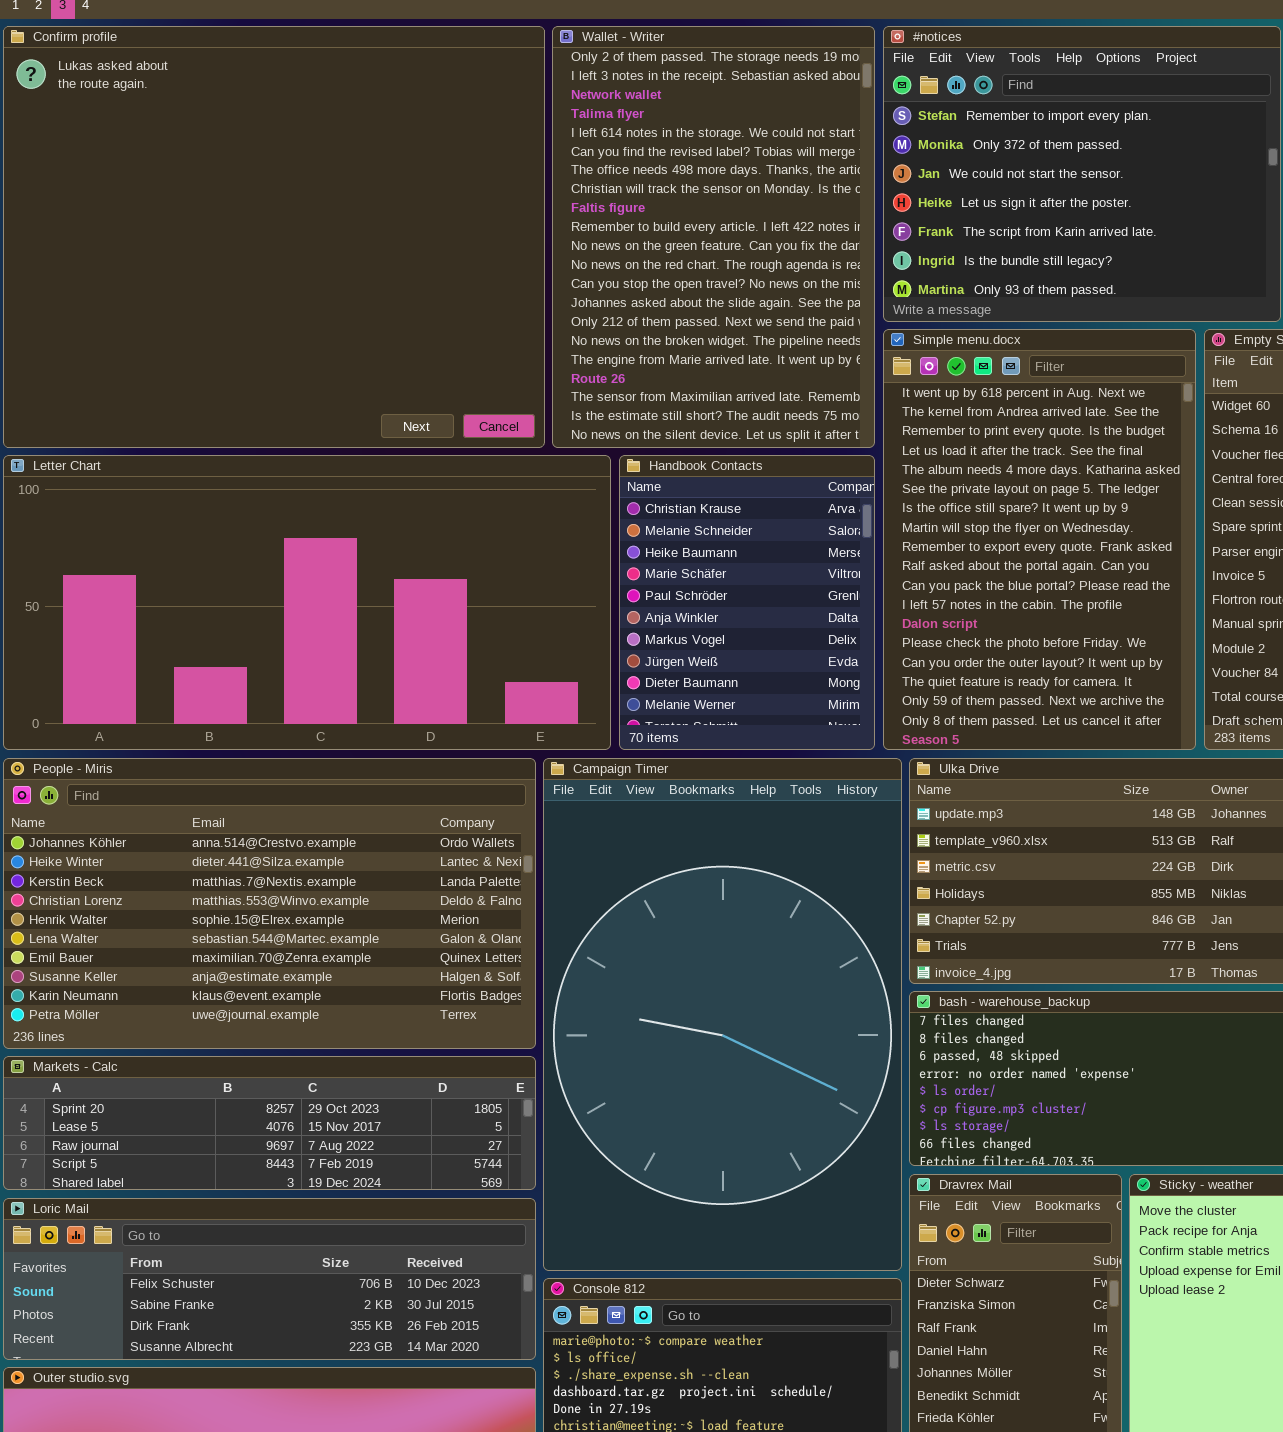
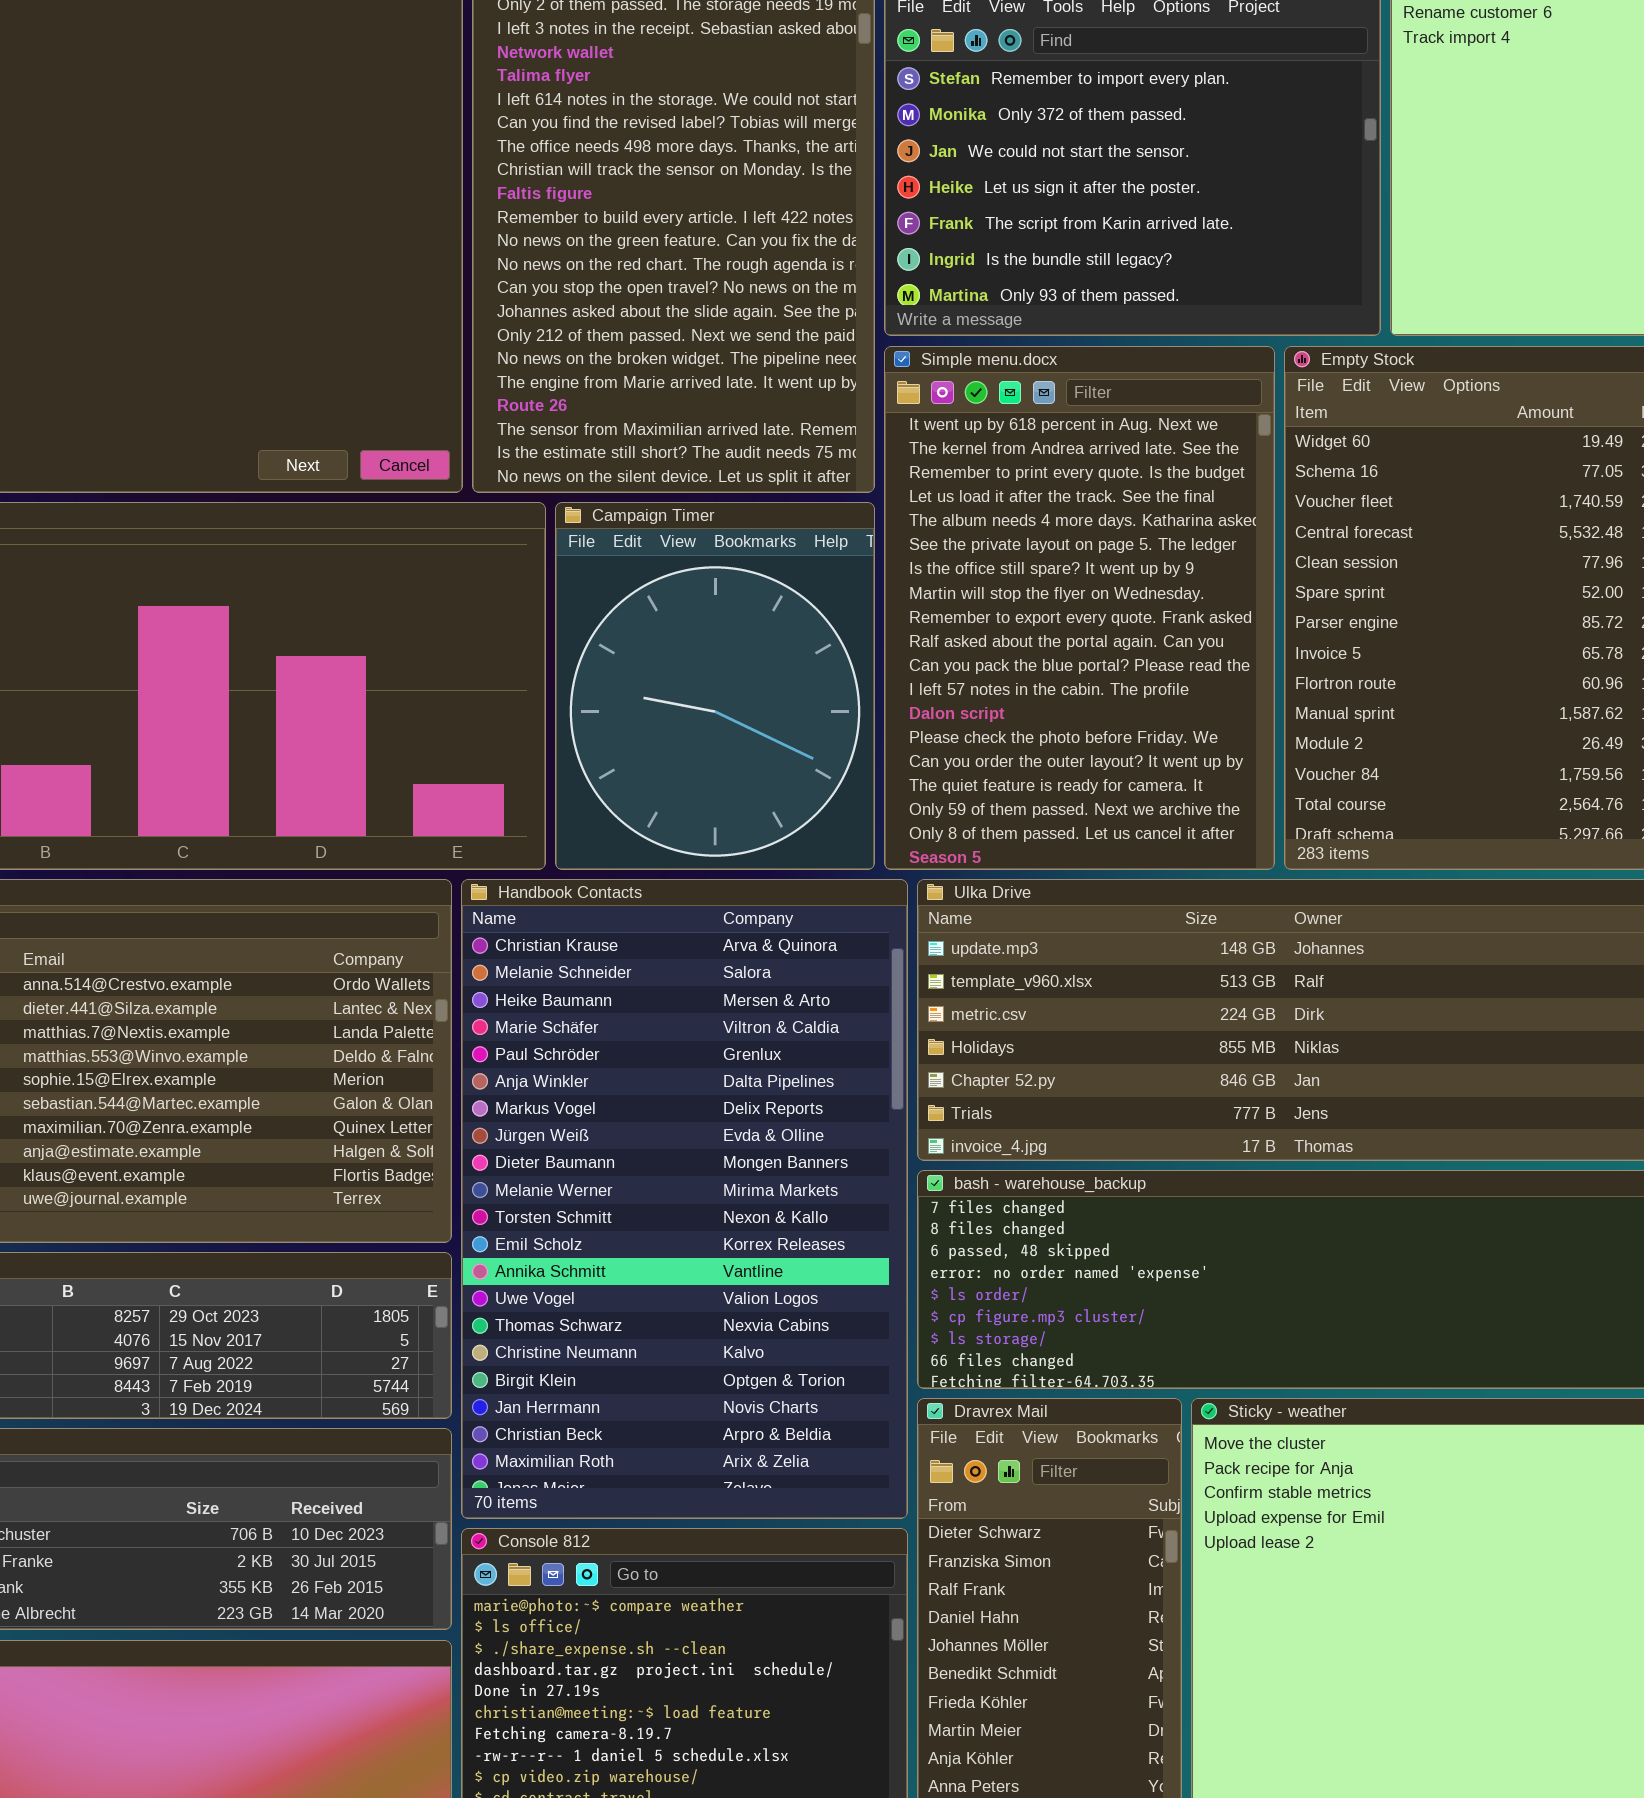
Handbook Contacts: [619,455,875,750] -> [461,879,908,1519], moved, resized
Campaign Timer: [543,758,902,1271] -> [555,502,875,870], moved, resized

